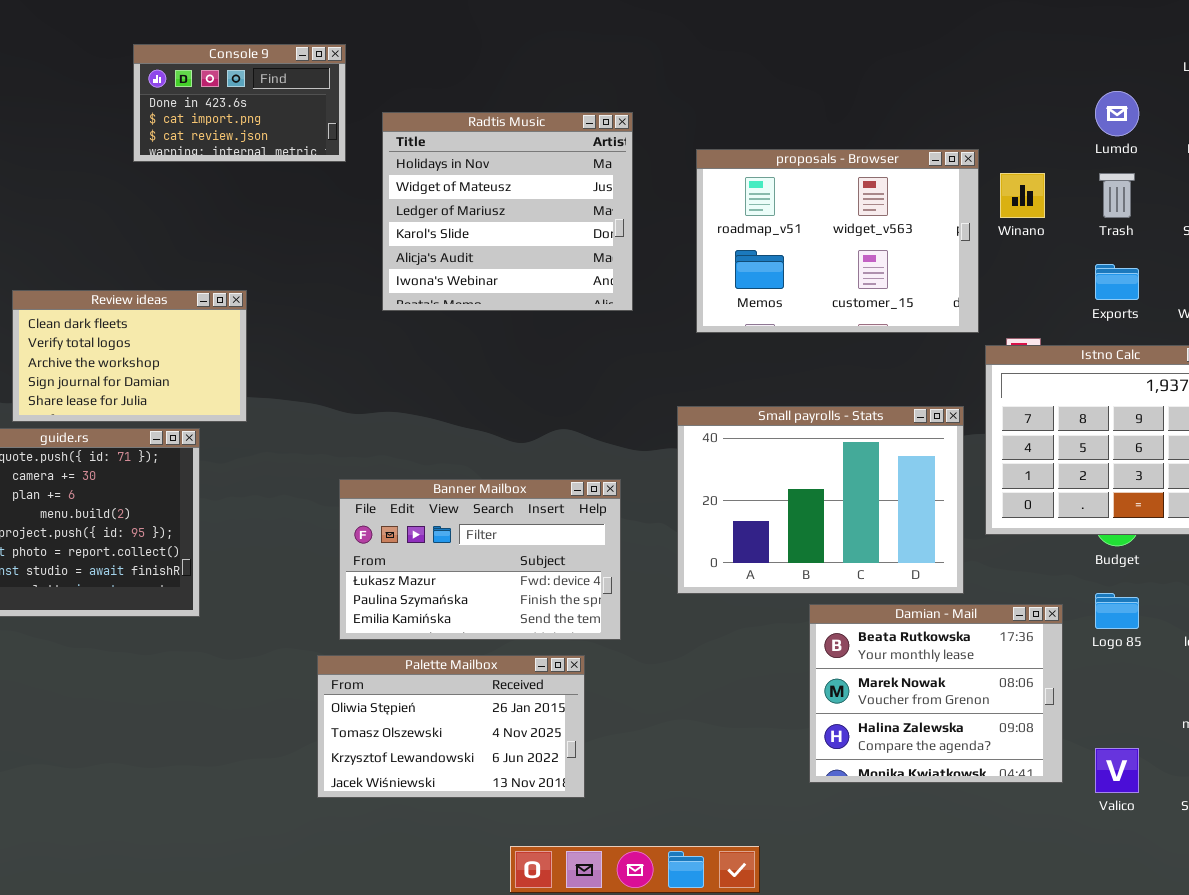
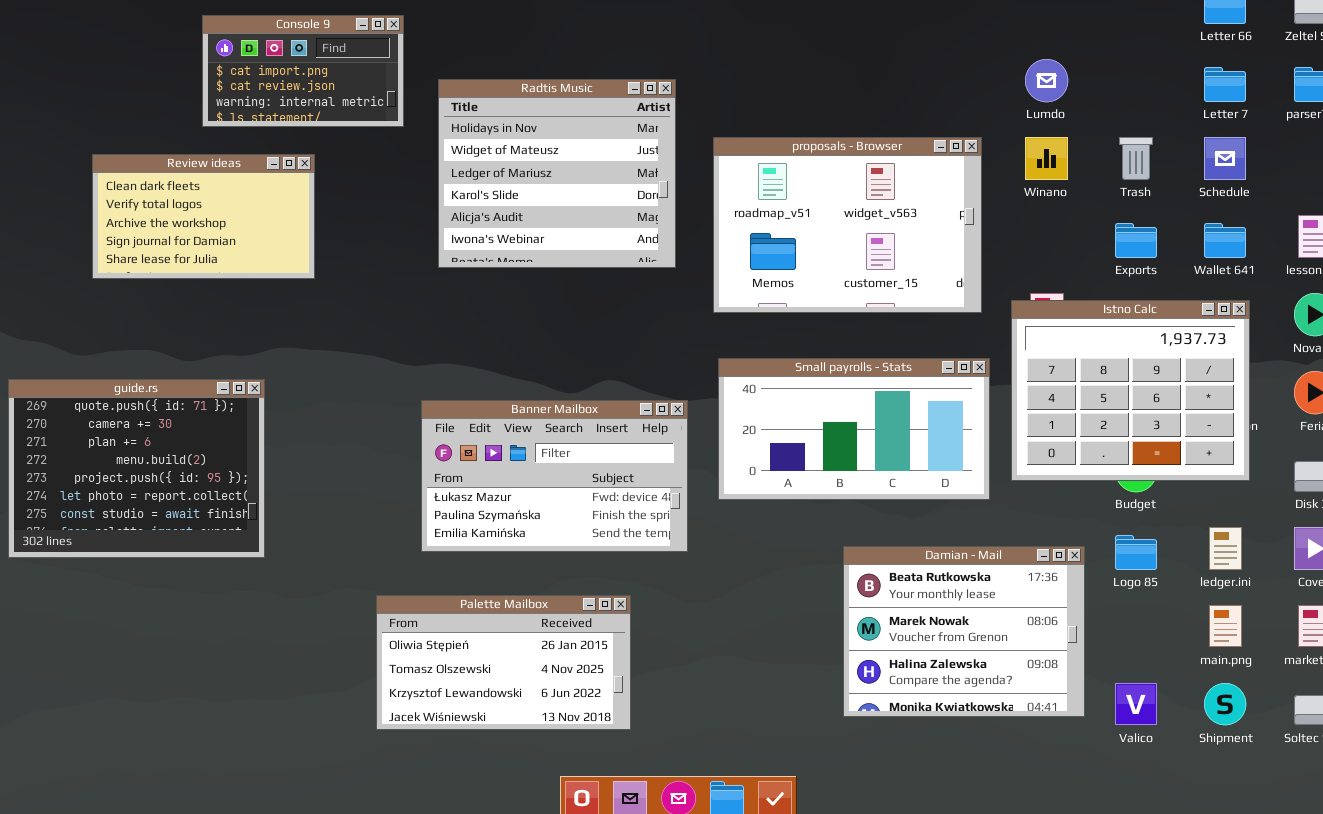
Console 9: [133,44,346,162] -> [202,15,404,127], scrolled down 1 row
Lumdo: [1095,91,1139,136] -> [1025,59,1068,102], moved
proposals - Browser: [696,149,979,333] -> [713,137,982,313], moved
Review ideas: [12,290,247,422] -> [92,154,315,279], moved
Small payrolls - Stats: [677,406,964,594] -> [718,358,990,500], resized
Banner Mailbox: [339,479,621,640] -> [421,400,688,552], moved

